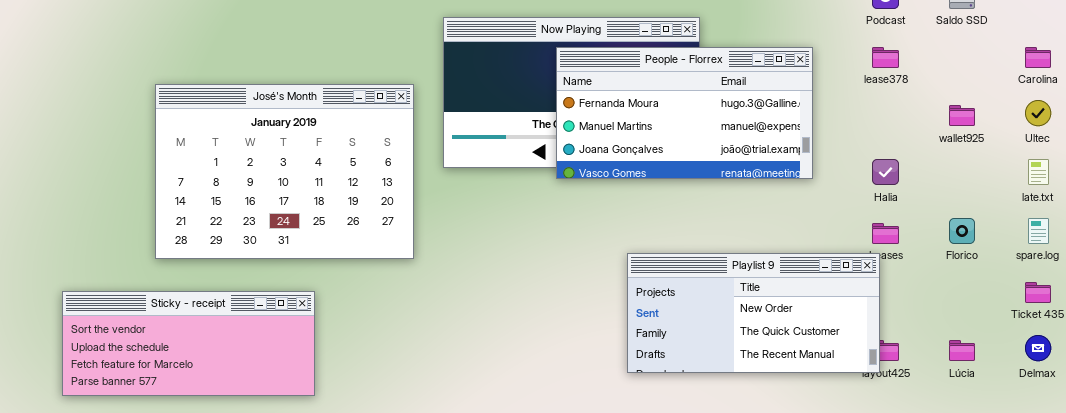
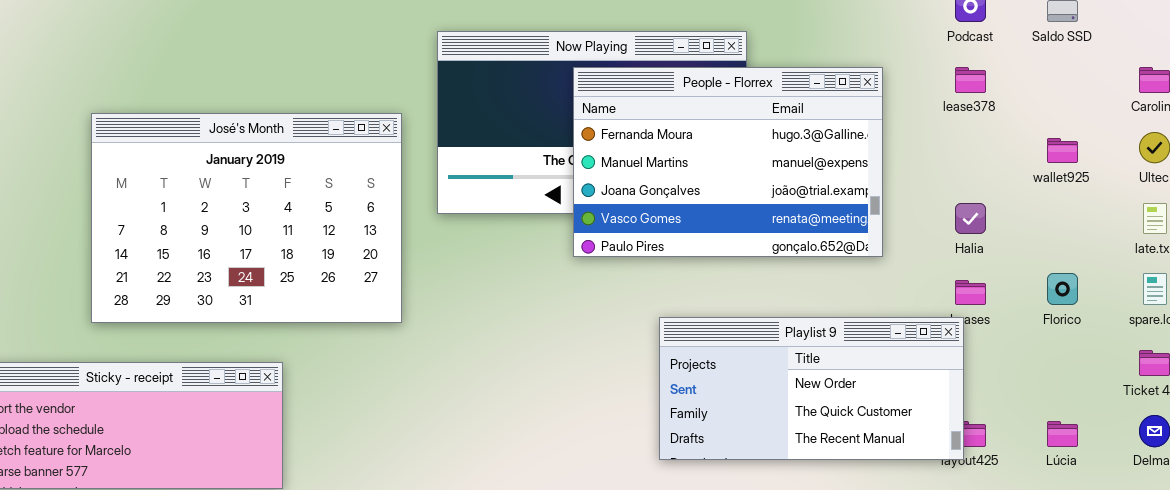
People - Florrex: [556,47,813,179] -> [573,67,883,257], resized

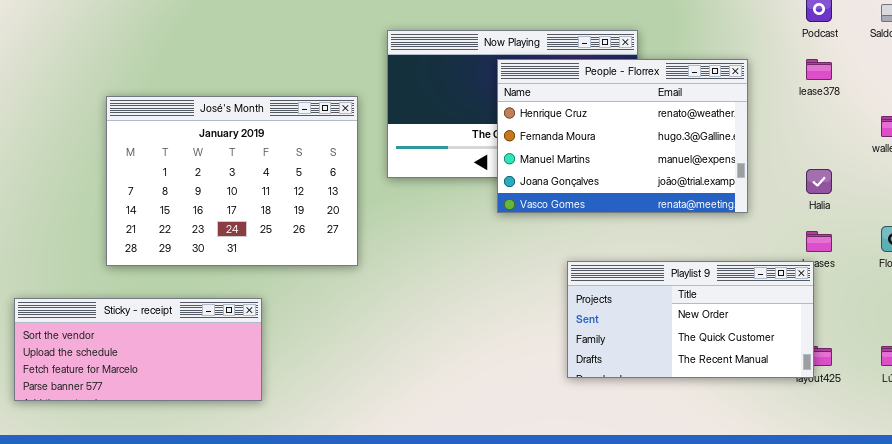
People - Florrex: [573,67,883,257] -> [497,59,748,213], scrolled up 1 row

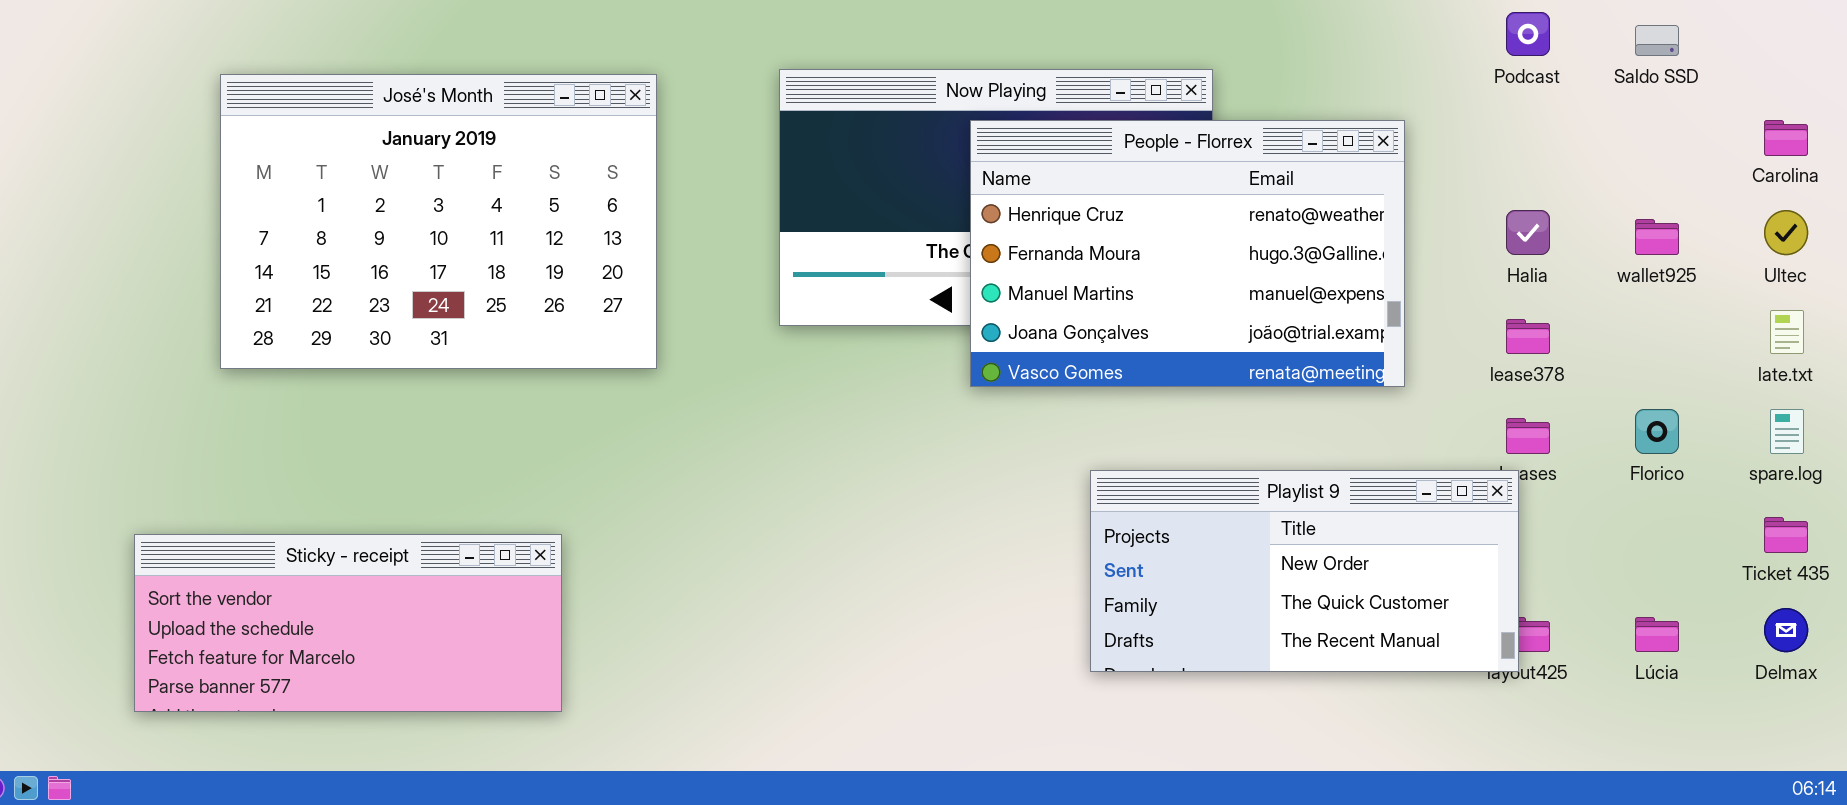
lease378: [806,59,832,80] -> [1506,319,1550,354], moved
José's Month: [106,96,358,266] -> [220,74,657,369], moved
Halia: [806,169,832,194] -> [1506,210,1550,255], moved

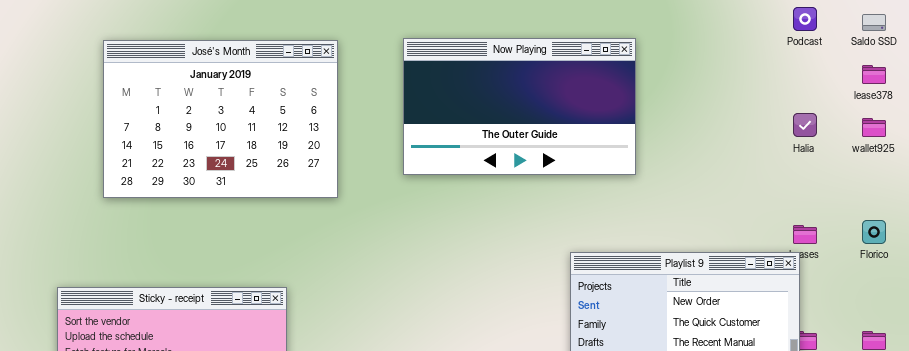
People - Florrex: [970,120,1405,387] -> none, closed
lease378: [1506,319,1550,354] -> [862,65,886,84], moved

